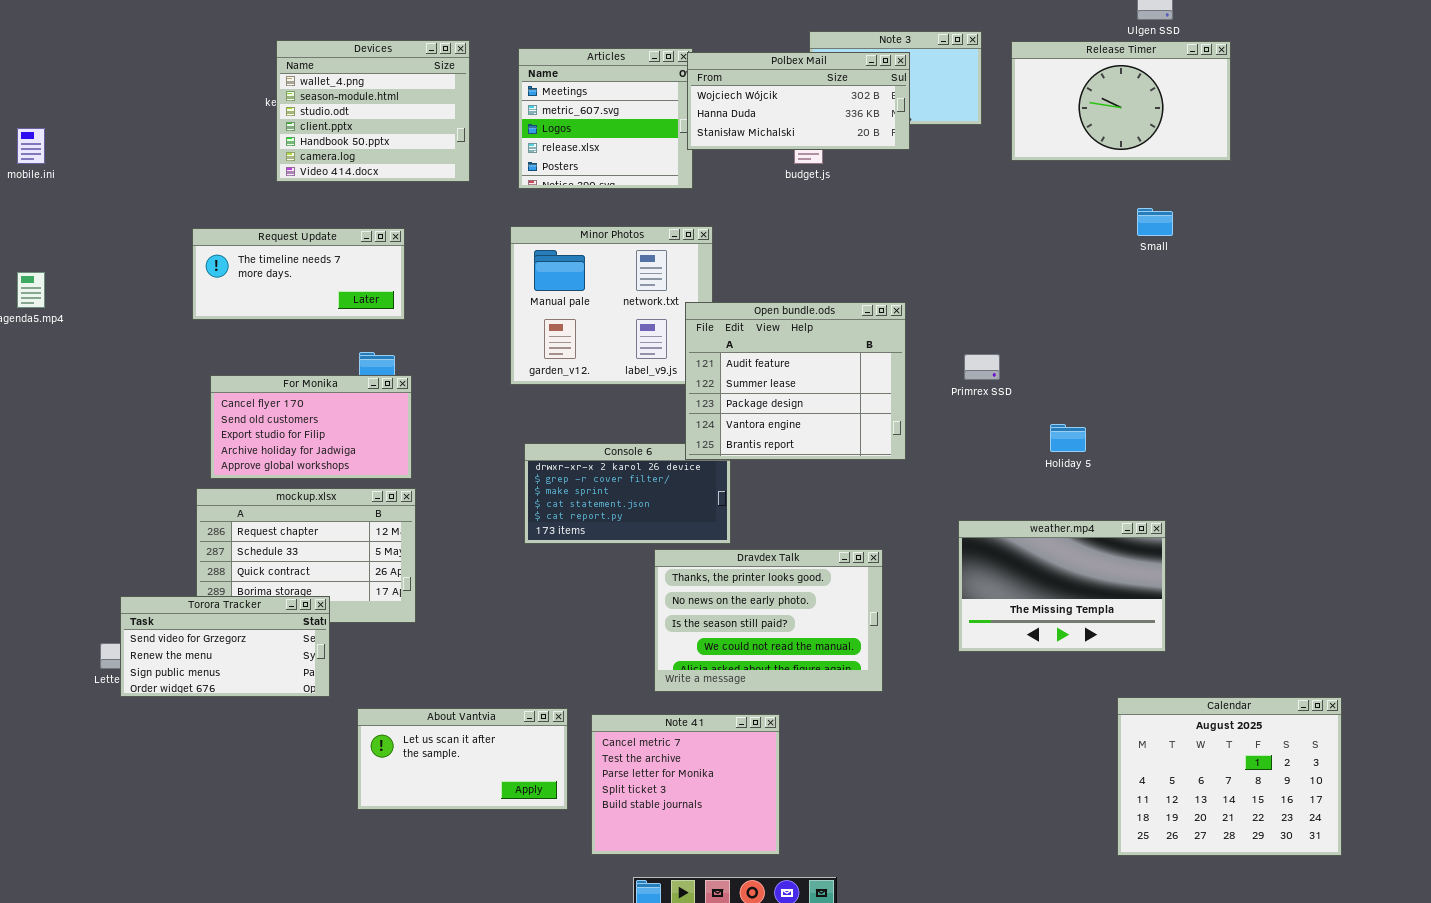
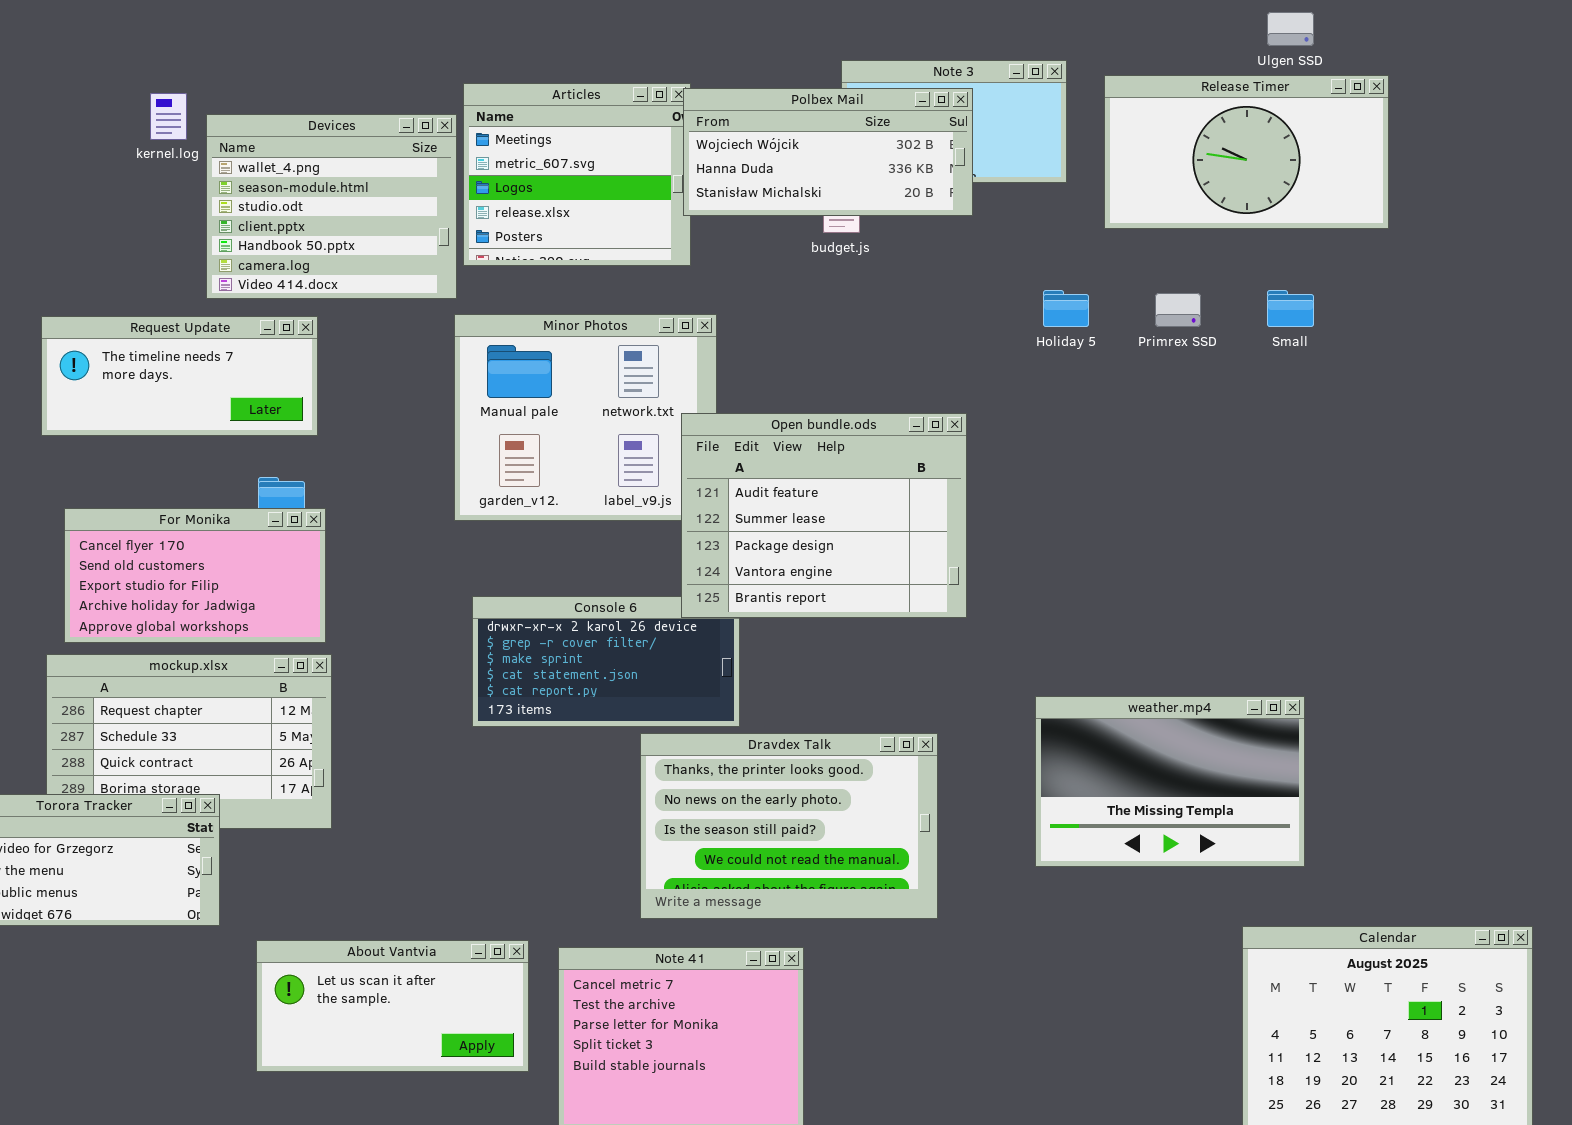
Devices: [276,40,470,182] -> [206,114,457,299], moved
Primrex SSD: [964,354,1000,380] -> [1155,293,1201,327], moved
Holiday 5: [1050,424,1086,452] -> [1043,290,1089,327], moved

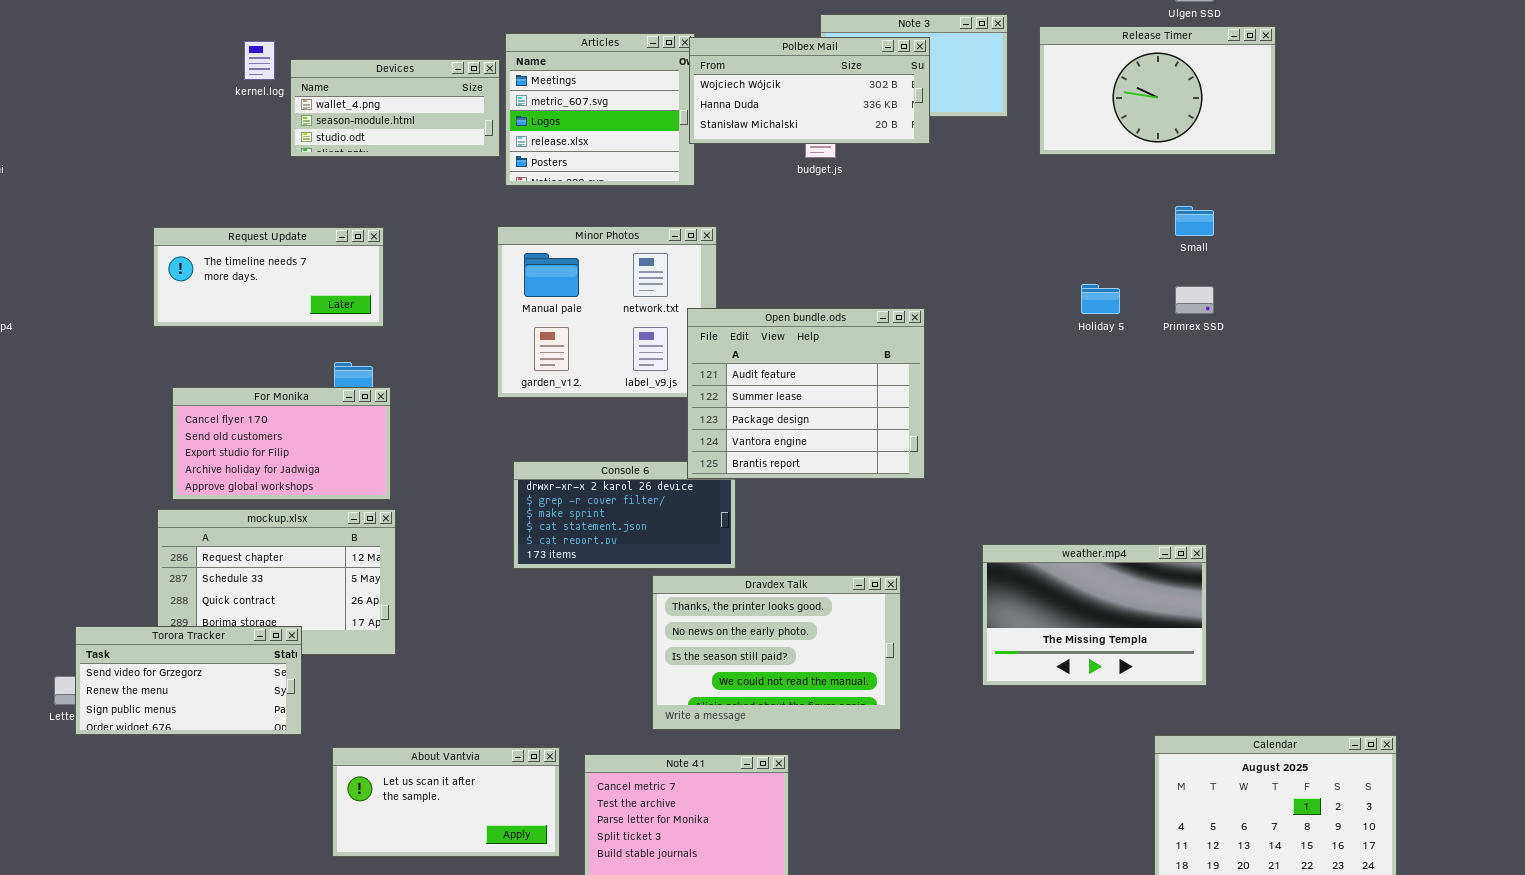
Devices: [206,114,457,299] -> [290,59,500,157], resized
Holiday 5: [1043,290,1089,327] -> [1081,284,1120,314], moved
Primrex SSD: [1155,293,1201,327] -> [1175,286,1214,314], moved

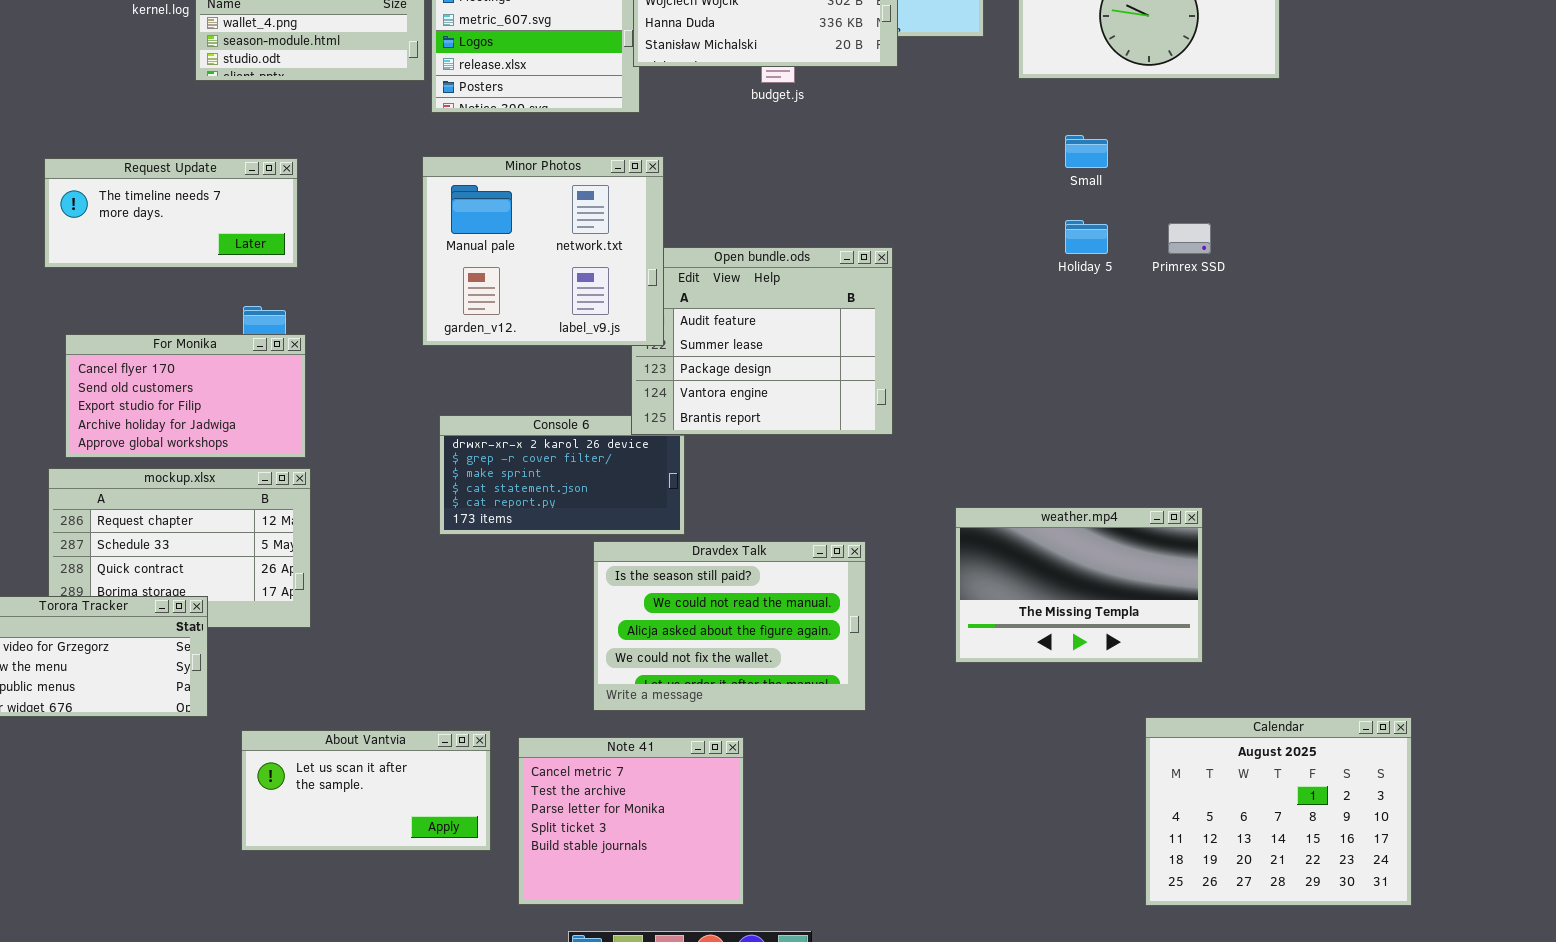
Small: [1175,206,1214,236] -> [1065,135,1108,168], moved
Minor Photos: [497,226,717,398] -> [422,156,664,346], raised
Dravdex Talk: [652,575,901,730] -> [593,541,866,711], scrolled down 2 rows

